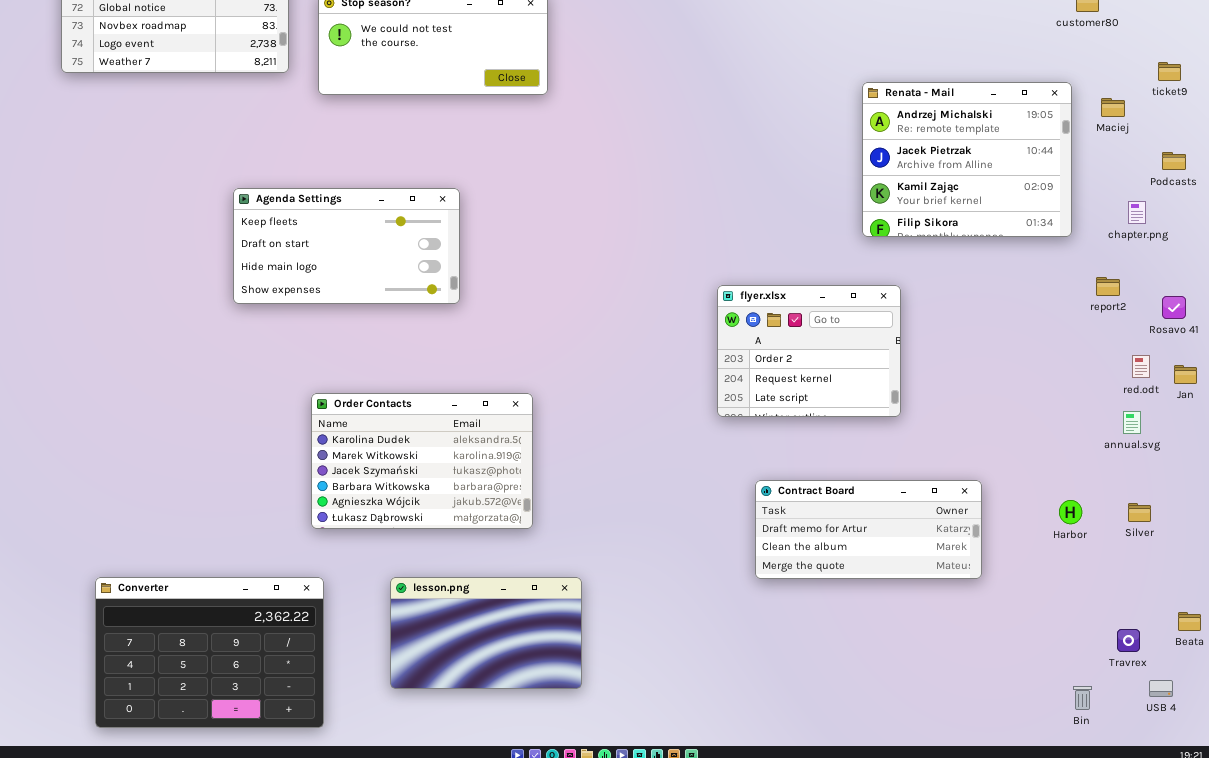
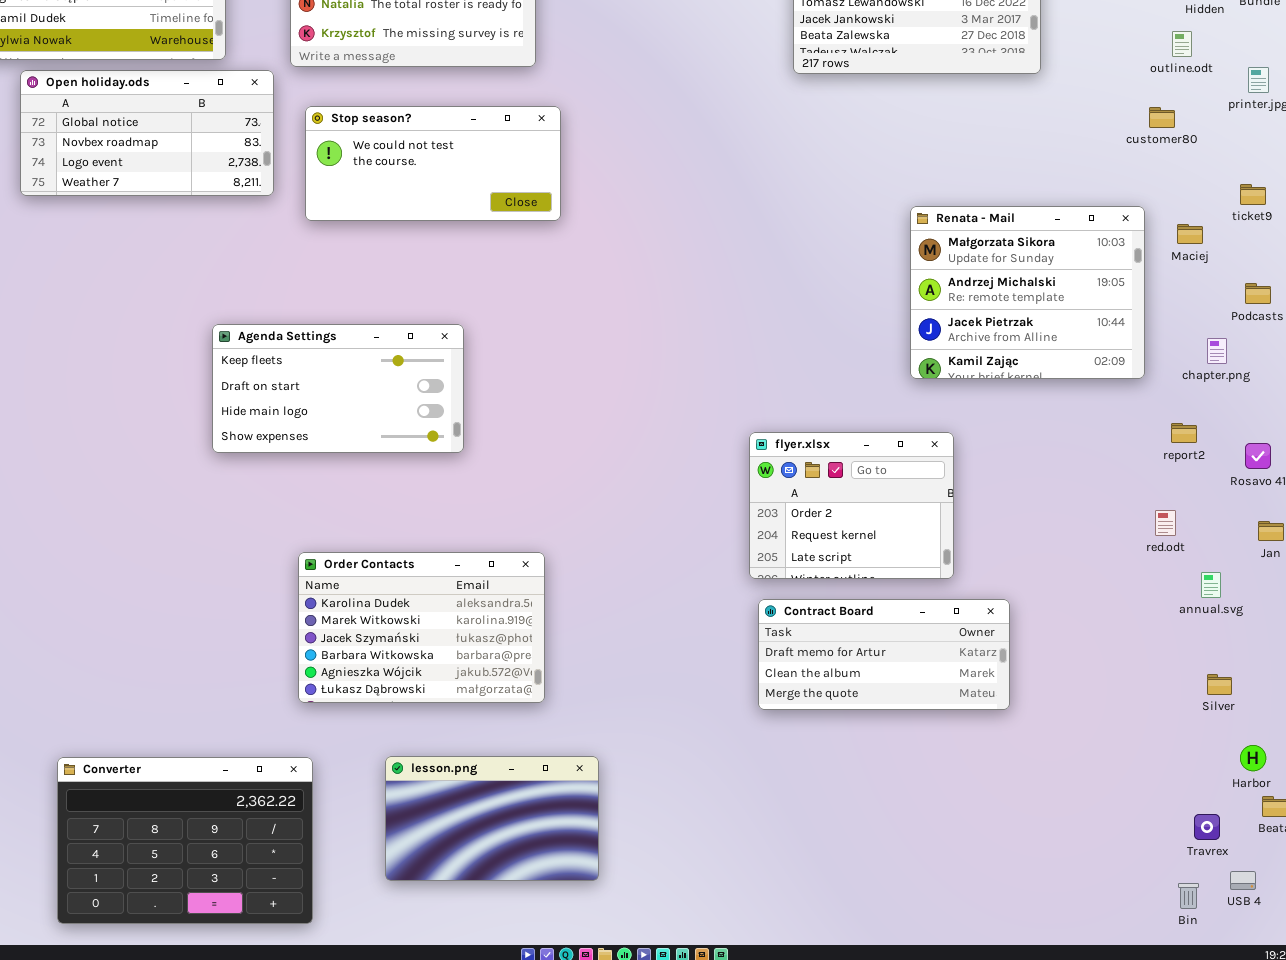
Renata - Mail: [862,82,1072,237] -> [910,206,1145,379], scrolled up 1 row
red.odt: [1132,355,1150,378] -> [1155,510,1176,536], moved
Contract Board: [755,480,982,579] -> [758,599,1010,710], moved
Harbor: [1059,500,1082,524] -> [1240,745,1266,771], moved
Bin: [1073,686,1092,710] -> [1178,883,1199,909], moved

